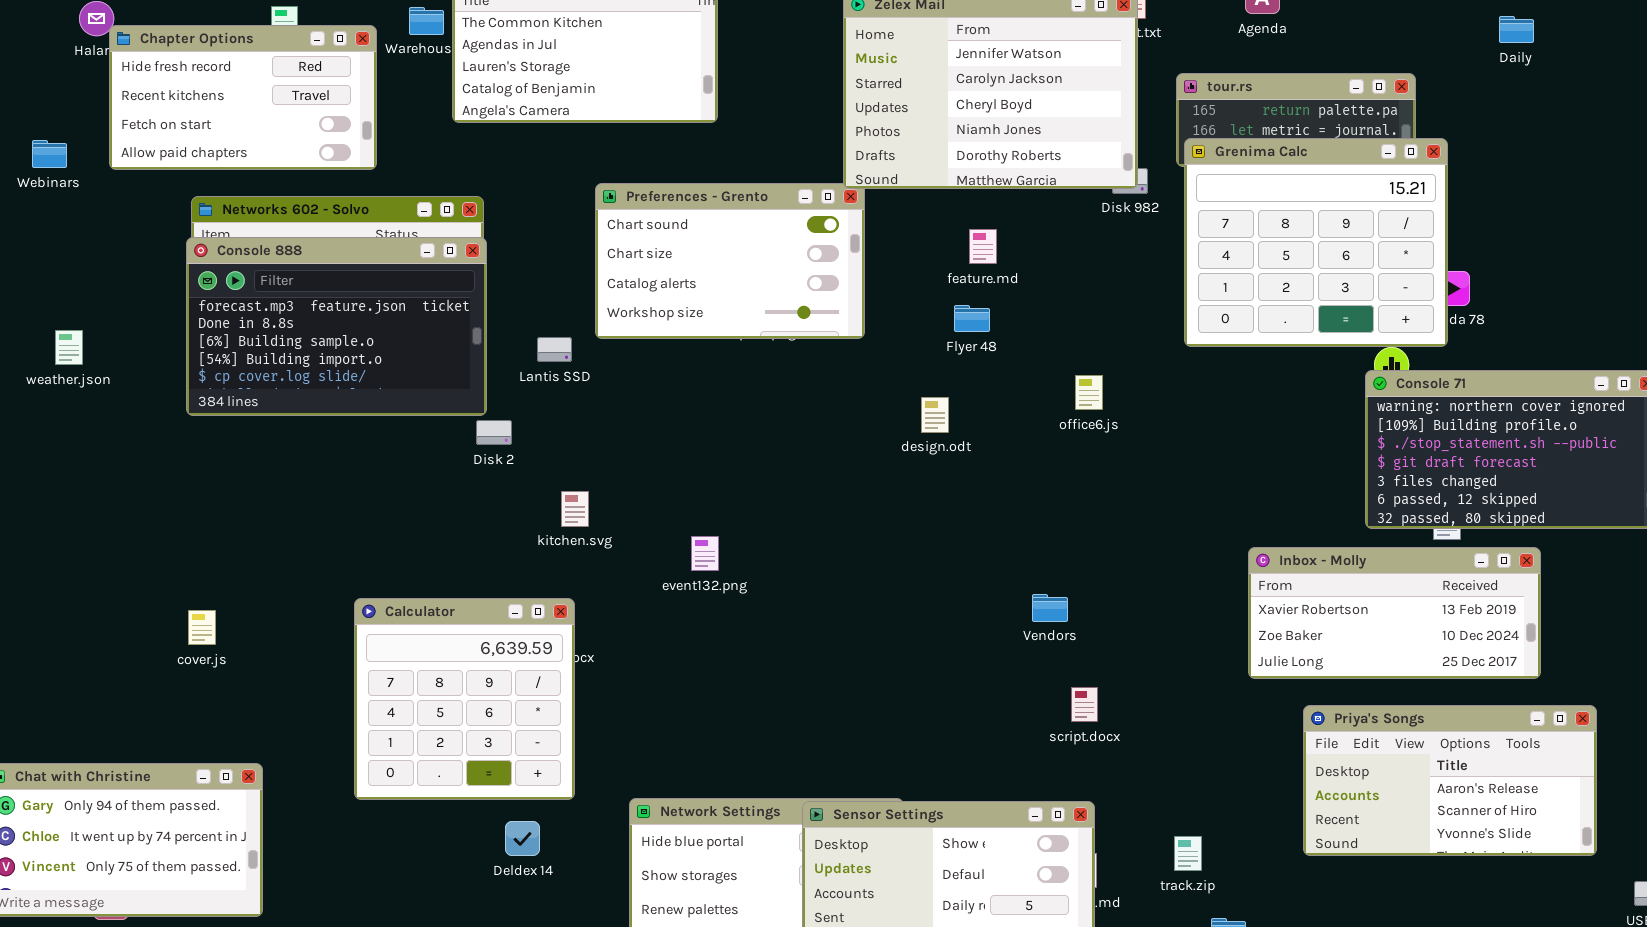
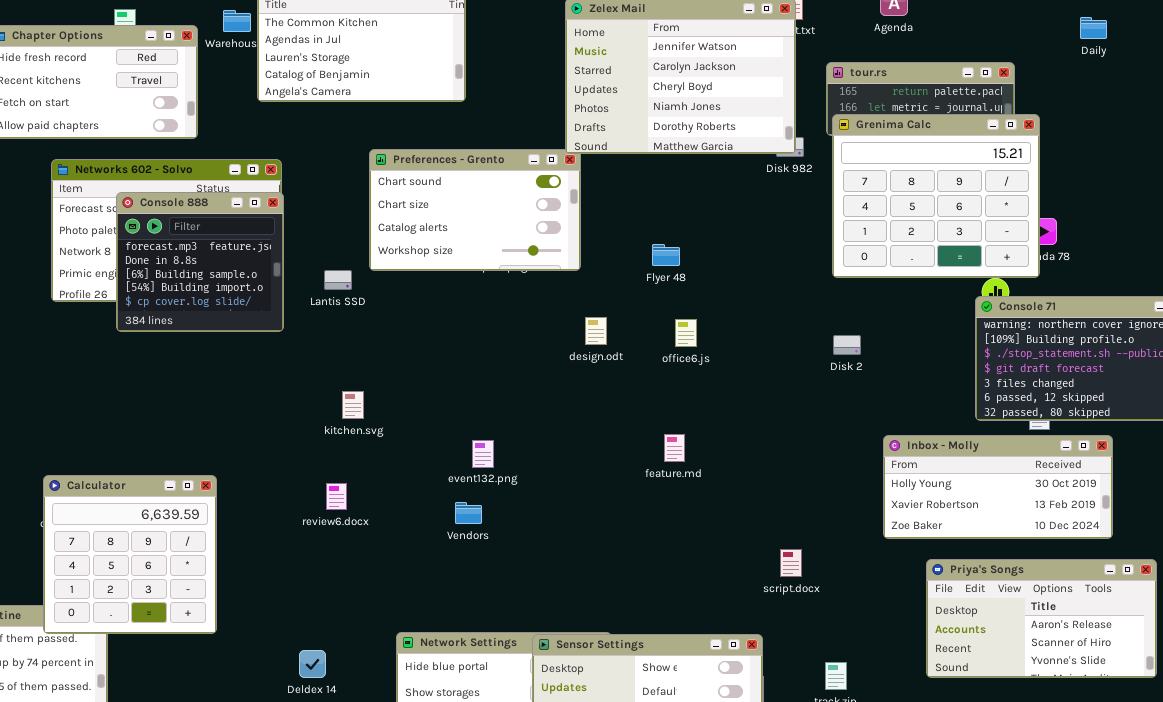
feature.md: [969,229,997,264] -> [664,434,685,462], moved
Console 888: [186,237,487,416] -> [116,192,284,332], resized
office6.js: [1075,375,1103,410] -> [675,319,697,347], moved
design.odt: [921,397,949,433] -> [585,317,607,345], moved
Disk 2: [476,420,512,445] -> [833,335,861,355], moved
event132.png: [691,536,719,571] -> [472,440,494,468], moved
Inbox - Molly: [1248,547,1541,679] -> [883,435,1113,539], scrolled up 1 row
Vendors: [1032,594,1068,622] -> [455,502,482,524], moved
Calculator: [354,598,575,800] -> [43,475,217,634], moved
script.docx: [1071,687,1098,722] -> [780,549,802,577], moved

